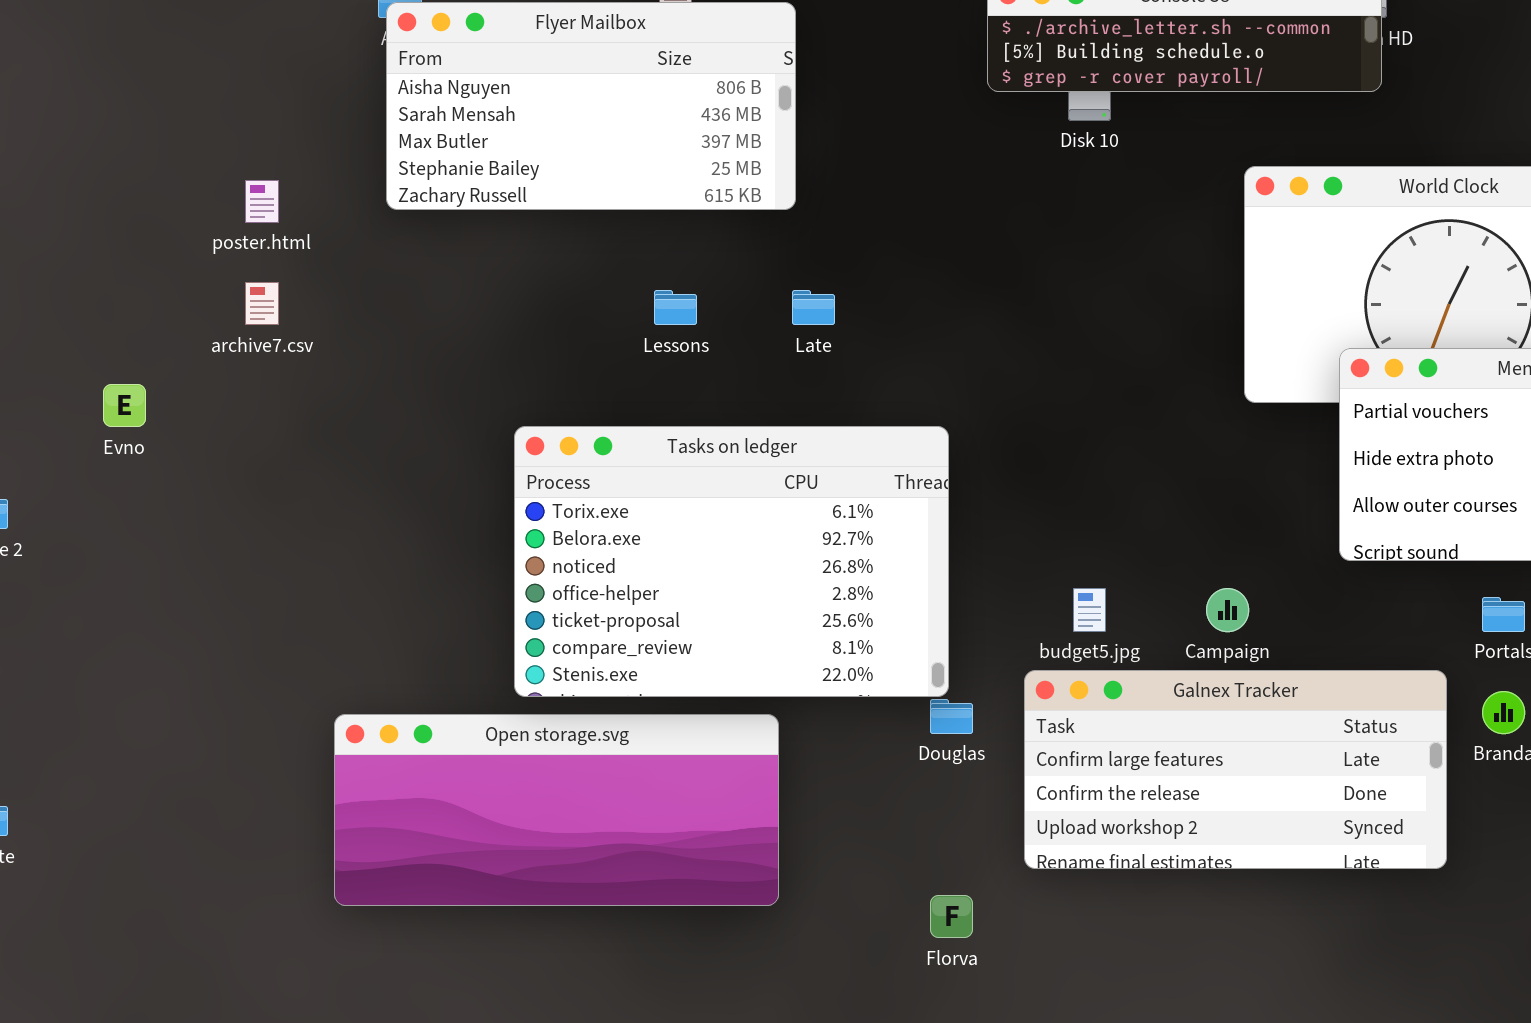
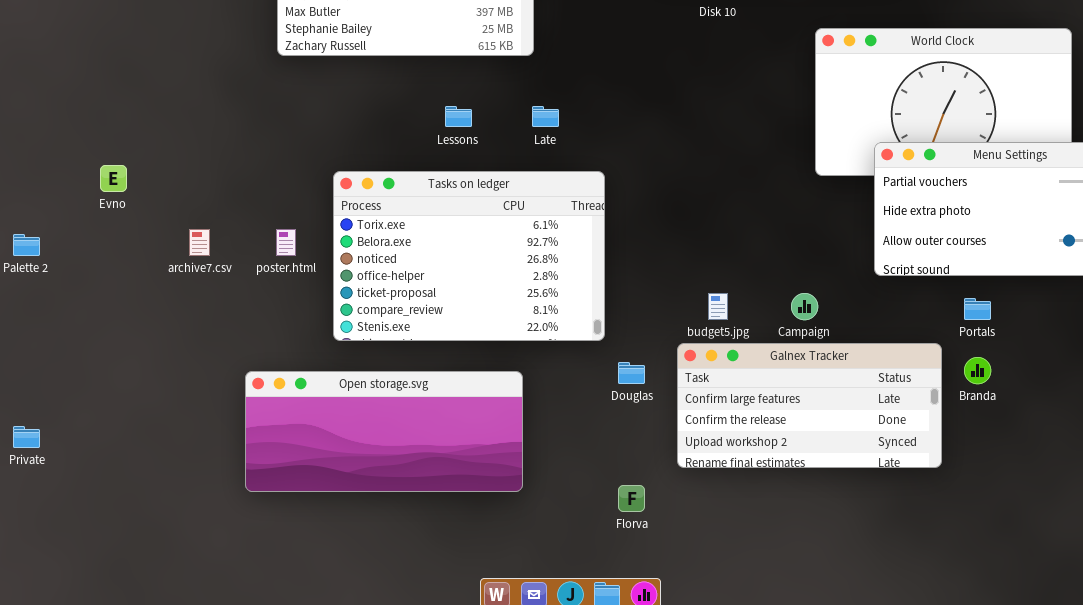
poster.html: [245,180,279,223] -> [276,229,296,256], moved
archive7.csv: [245,282,279,325] -> [189,229,210,256], moved
Tasks on ledger: [514,426,949,697] -> [333,171,605,341], moved

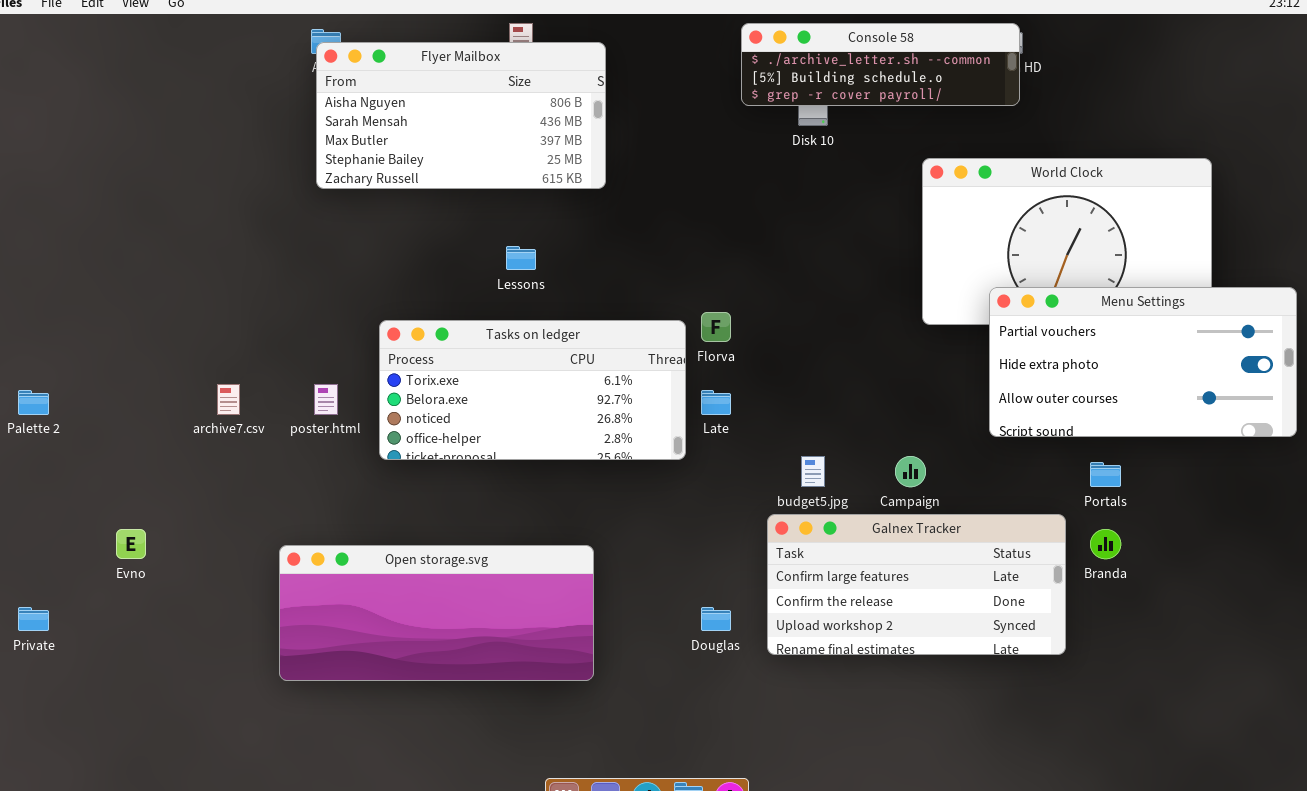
Late: [532,106,559,127] -> [701,390,731,415], moved
Evno: [100,165,127,192] -> [116,529,146,559], moved
Tasks on ledger: [333,171,605,341] -> [379,320,686,460], resized
Douglas: [618,362,645,384] -> [701,607,731,631], moved
Florva: [618,485,645,512] -> [701,312,731,342], moved

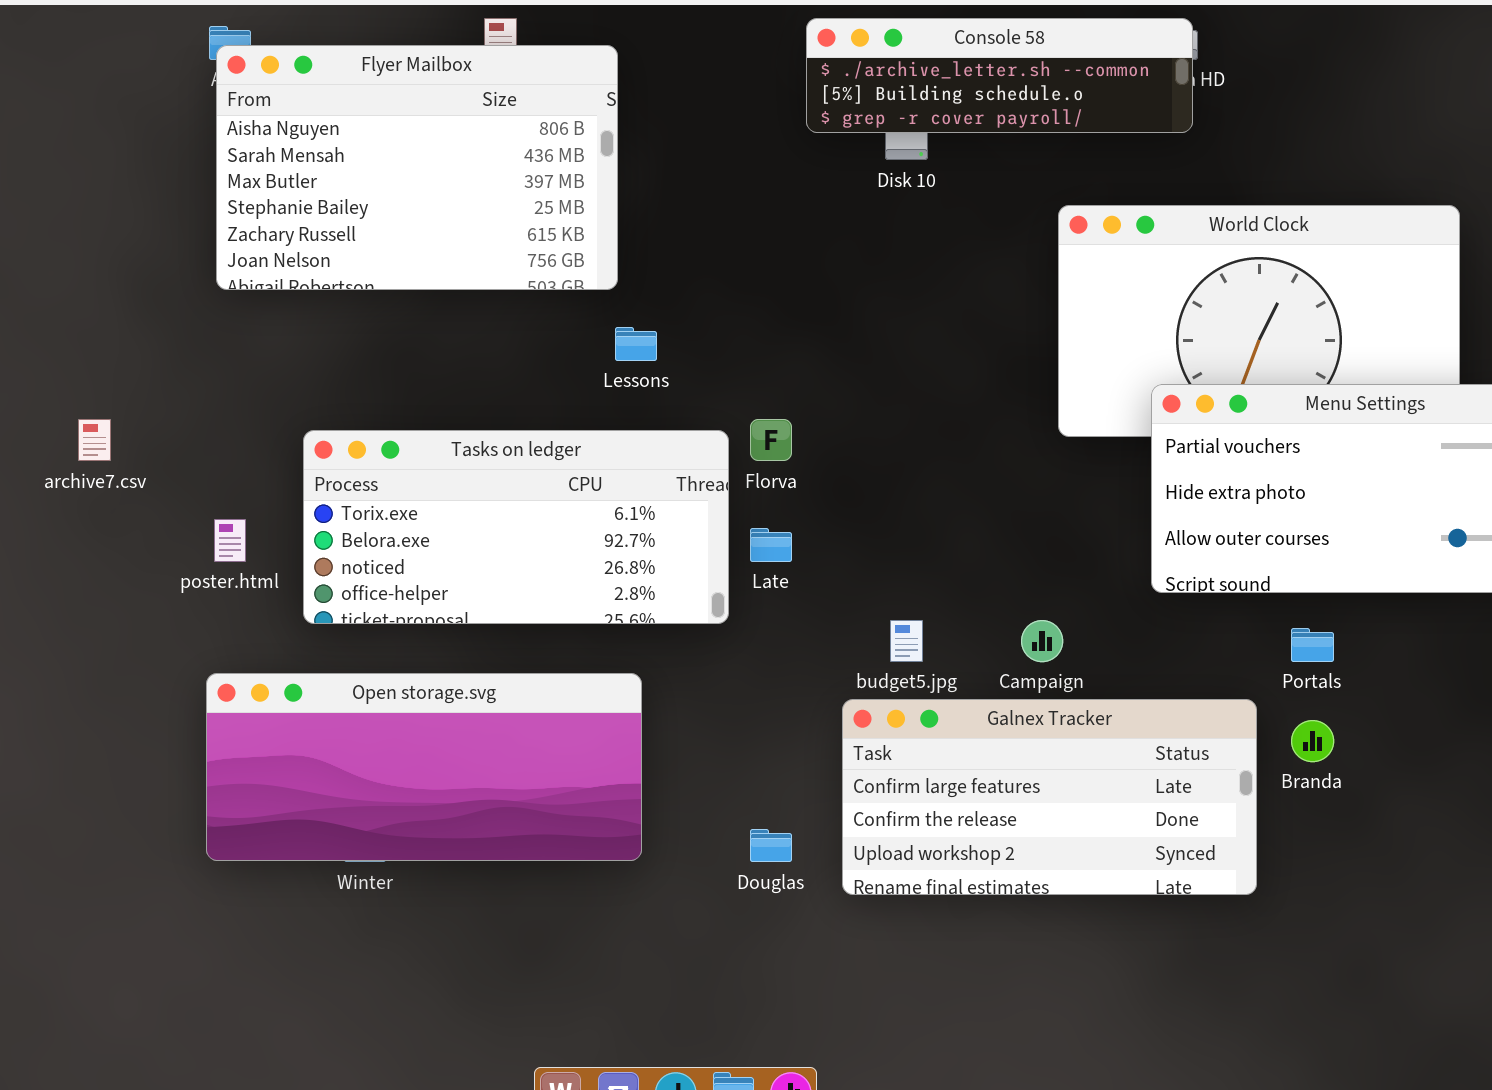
Flyer Mailbox: [316,42,606,189] -> [216,45,618,290], resized
Lessons: [506,246,536,270] -> [615,327,657,361], moved
archive7.csv: [217,384,240,415] -> [78,419,111,461], moved
Open storage.svg: [279,545,594,681] -> [206,673,642,861], moved

